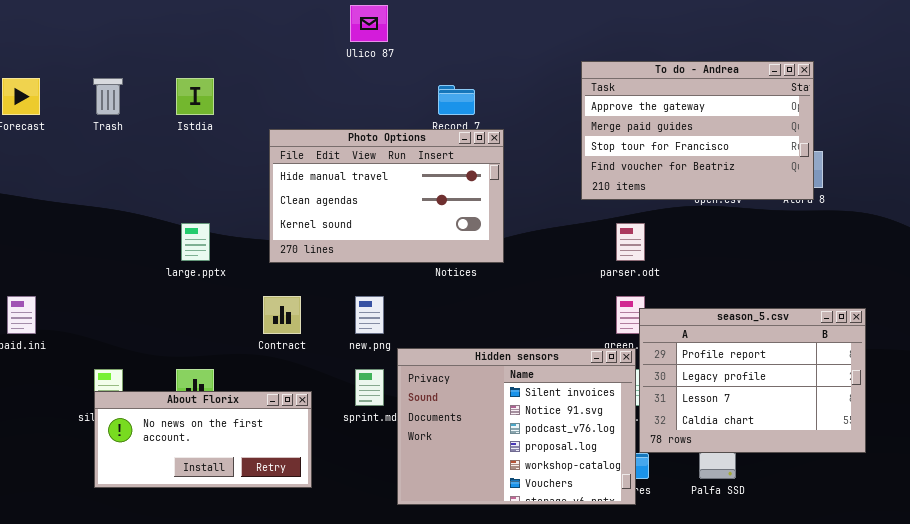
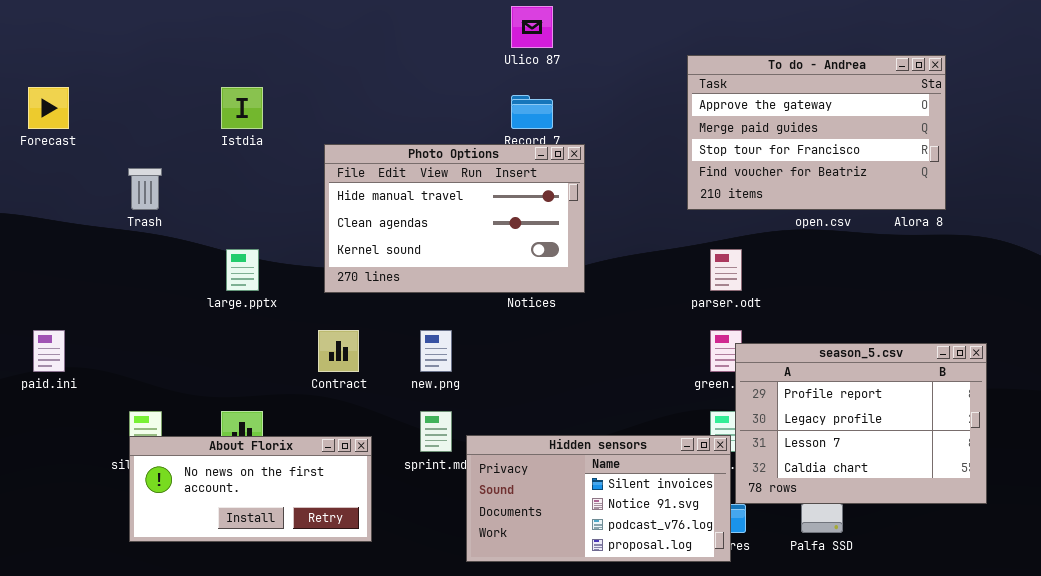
Ulico 87: [350,5,388,42] -> [511,6,553,48], moved
To do - Andrea: [581,61,814,200] -> [687,55,946,210], moved
Trash: [93,78,123,115] -> [128,168,162,210], moved
Hidden sensors: [397,348,636,505] -> [466,435,731,562], resized

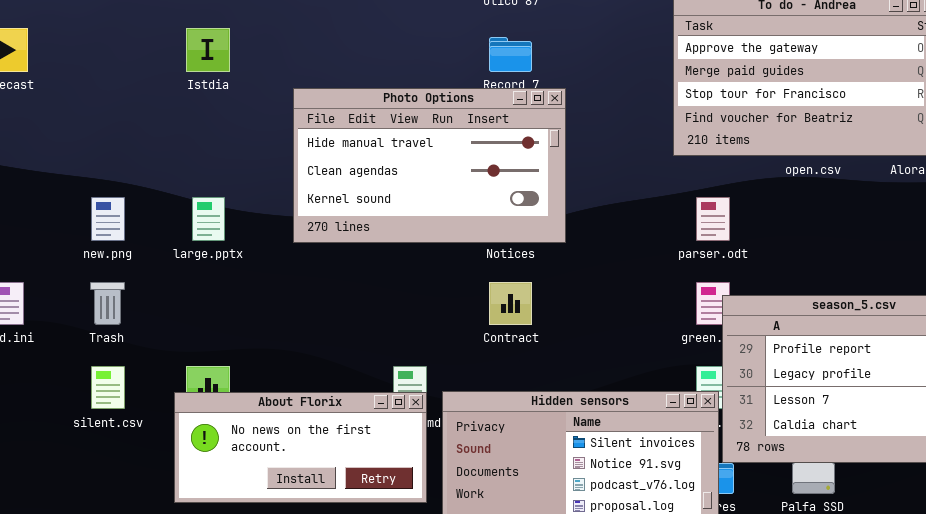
Trash: [128,168,162,210] -> [90,282,125,325], moved
Contract: [318,330,359,372] -> [489,282,532,325], moved
new.png: [420,330,452,372] -> [91,197,125,241], moved
About Florix: [129,436,372,542] -> [174,392,427,503], moved

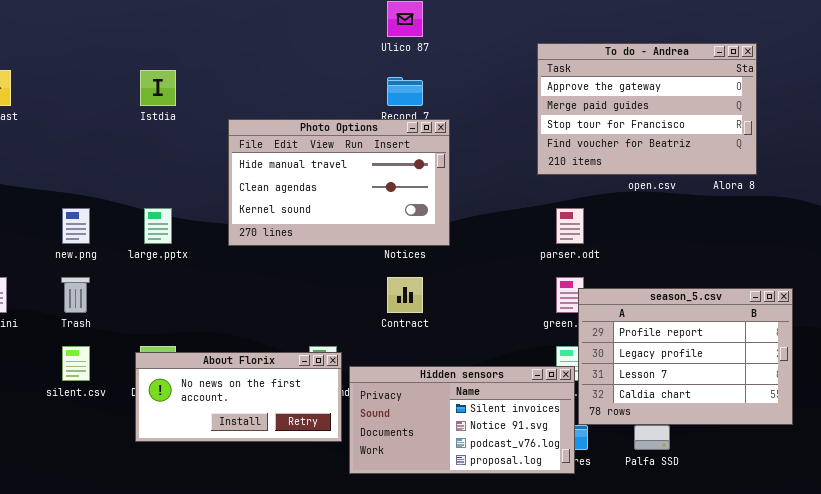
About Florix: [174,392,427,503] -> [135,352,342,442], moved

